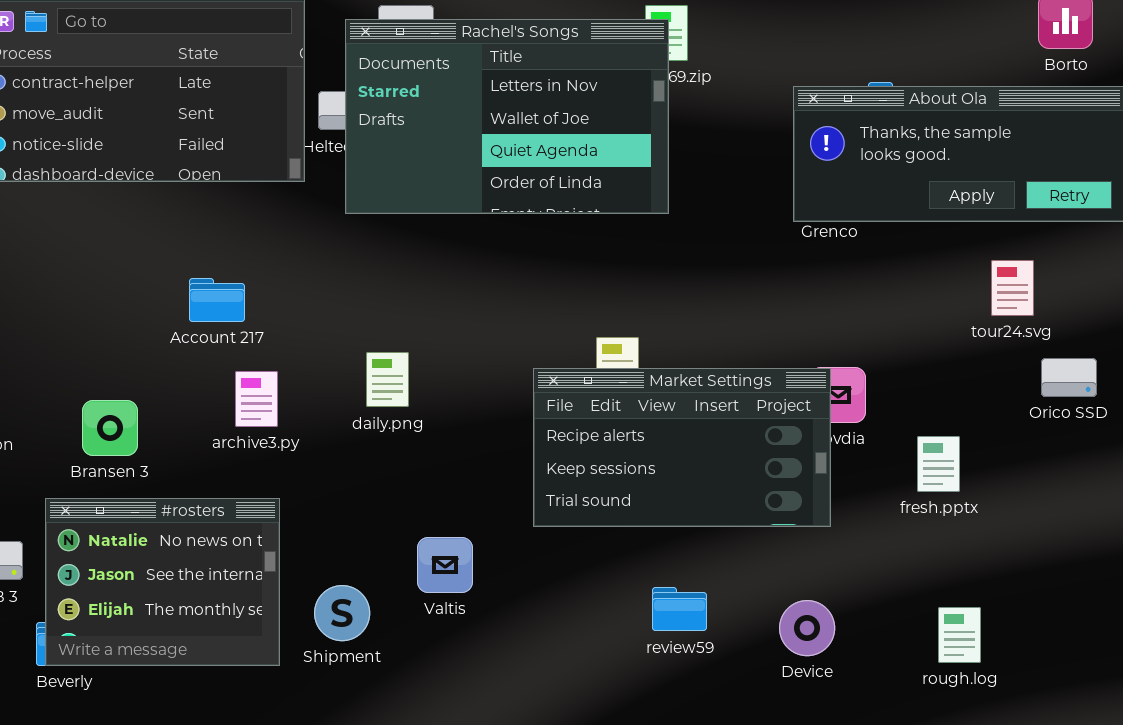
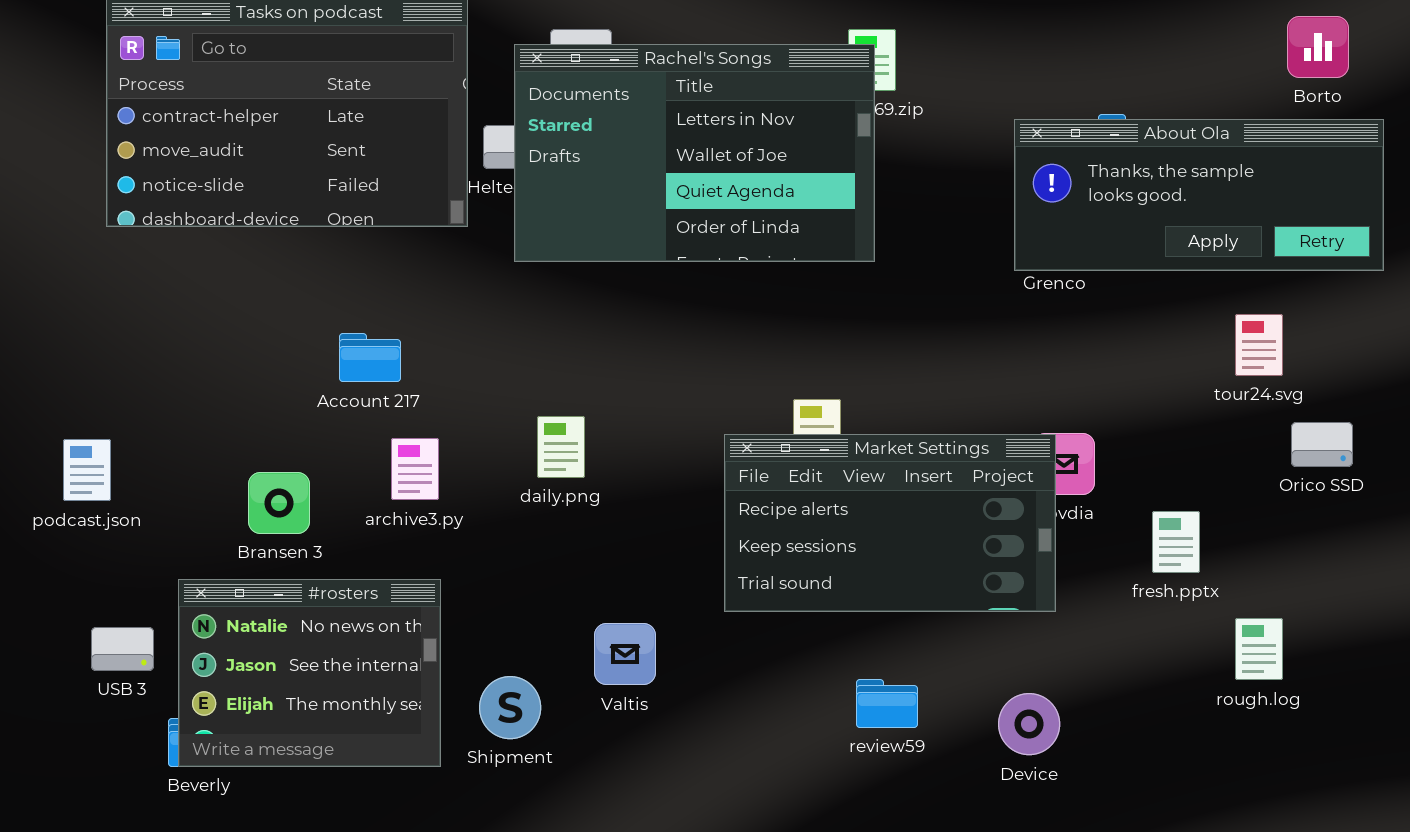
Bransen 3: [82,400,138,456] -> [248,472,310,534], moved
rough.log: [938,607,981,663] -> [1235,618,1283,680], moved

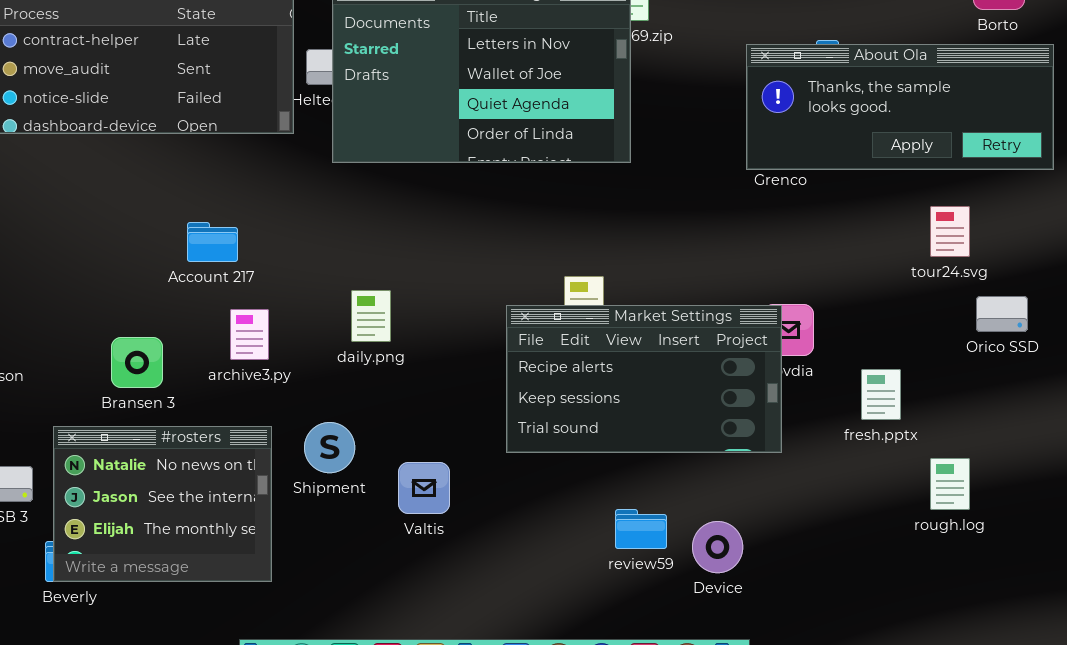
Shipment: [479,676,541,739] -> [304,422,355,473], moved
Device: [998,693,1060,755] -> [692,521,743,573], moved

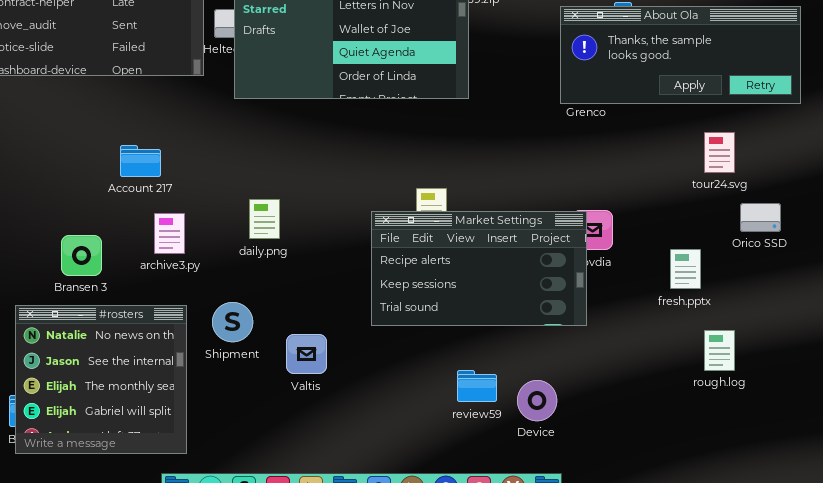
fresh.pptx: [861,369,901,420] -> [670,249,701,289], moved
#rosters: [53,426,272,582] -> [15,305,187,454], resized

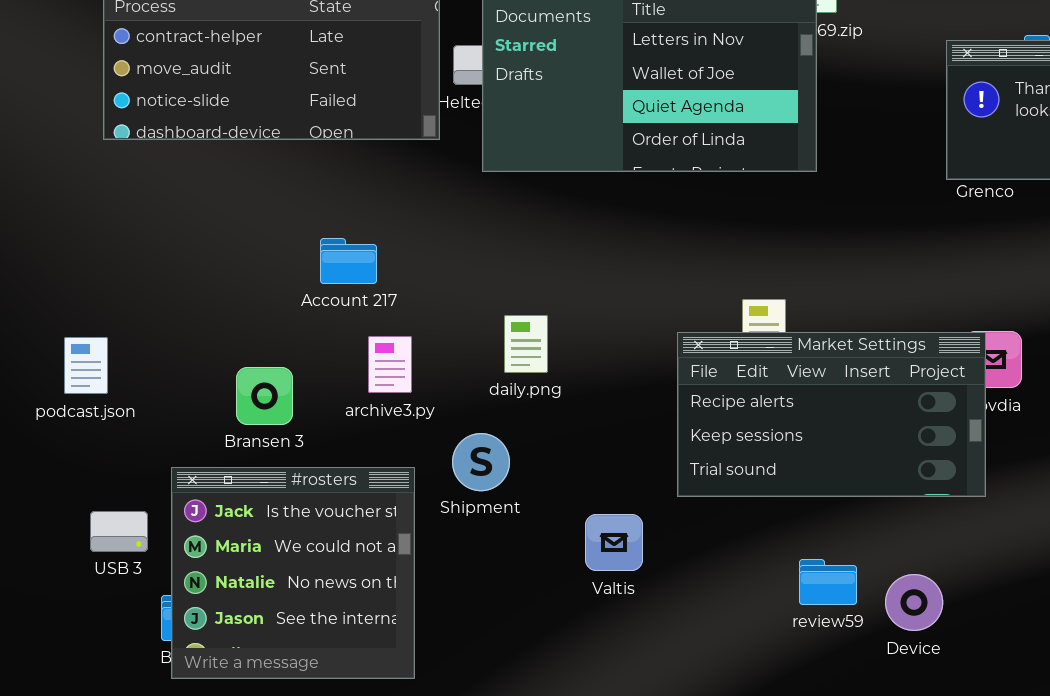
Shipment: [212,302,253,342] -> [452,433,510,491], moved
#rosters: [15,305,187,454] -> [171,467,415,679], scrolled up 2 rows
Valtis: [286,334,327,374] -> [585,514,643,571], moved

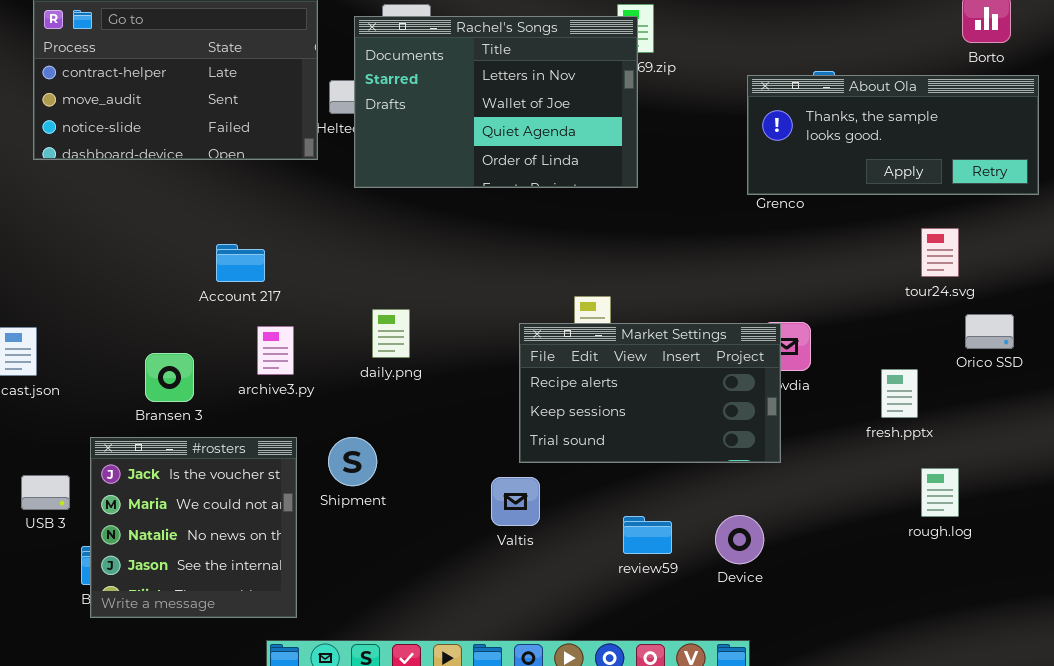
Shipment: [452,433,510,491] -> [328,437,377,486], moved
Valtis: [585,514,643,571] -> [491,477,540,526], moved
Device: [885,574,943,631] -> [715,515,764,564], moved

